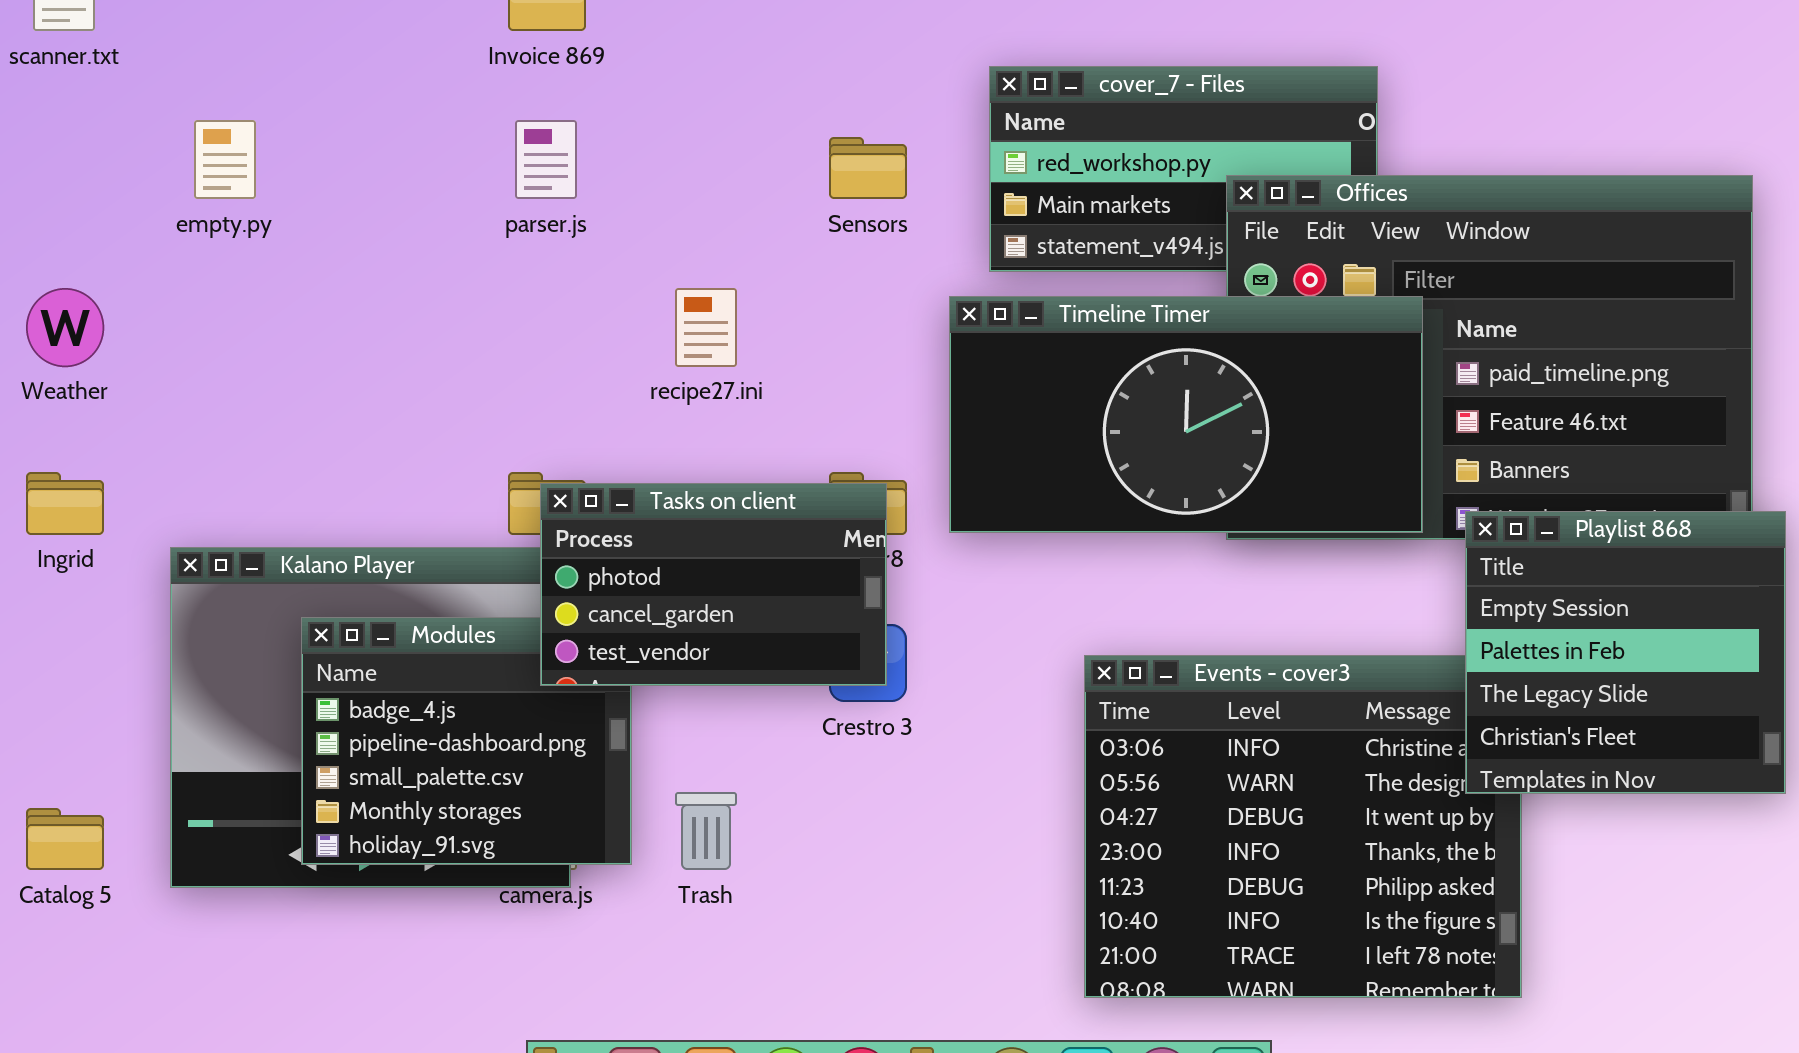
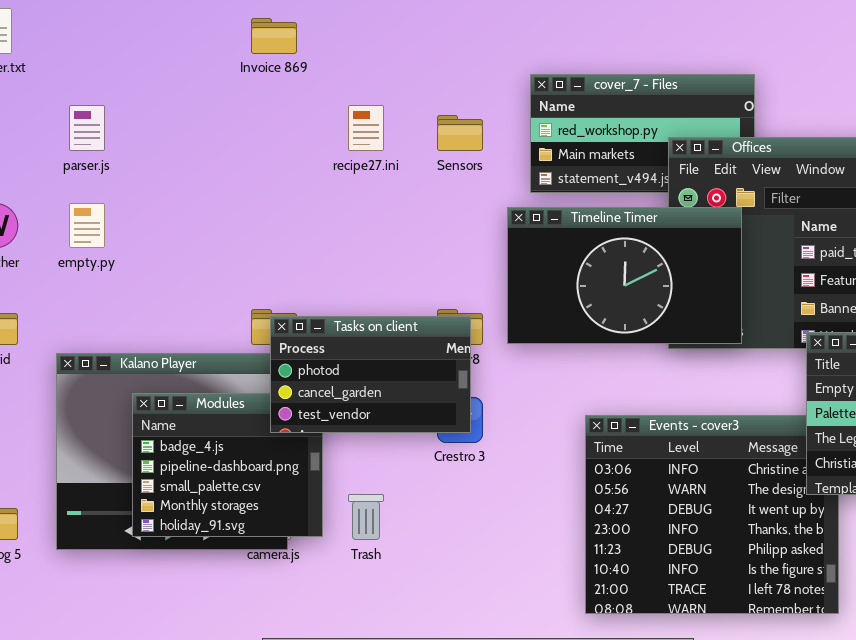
empty.py: [194,120,256,199] -> [69,203,105,248], moved
parser.js: [515,120,577,199] -> [69,105,105,151], moved
recipe27.ini: [675,288,737,367] -> [348,105,384,151], moved
Timeline Timer: [949,296,1423,533] -> [507,207,742,344], resized

